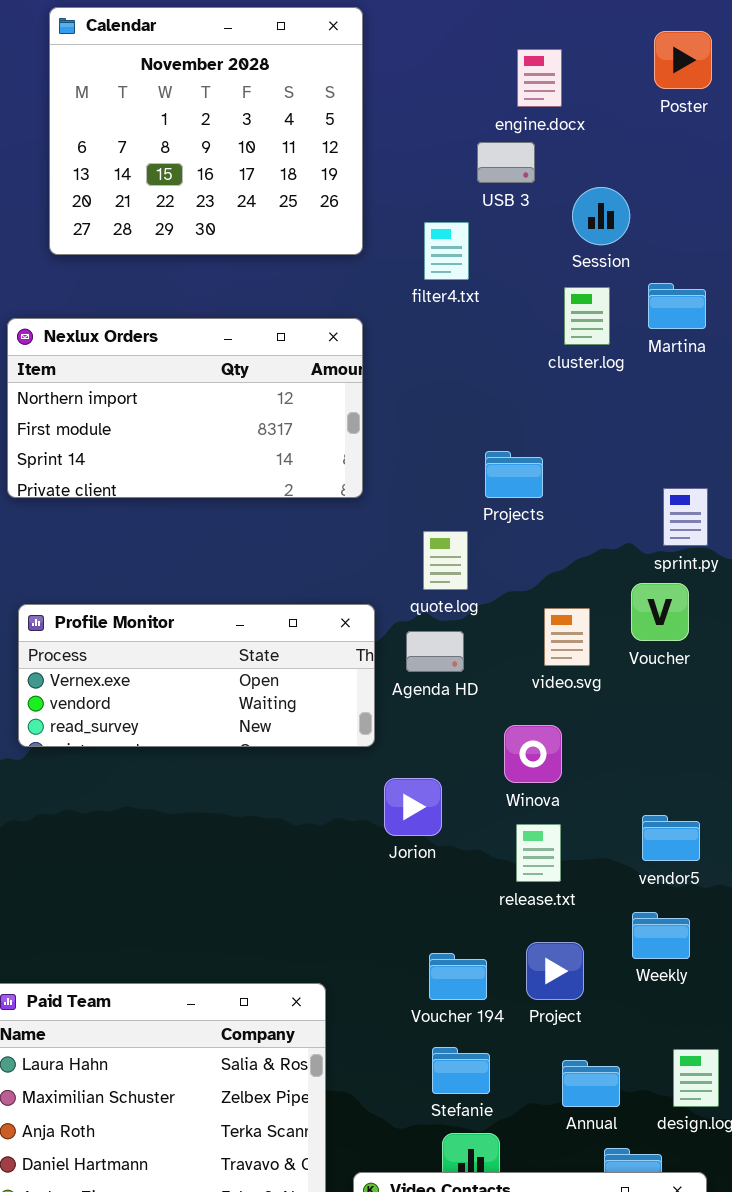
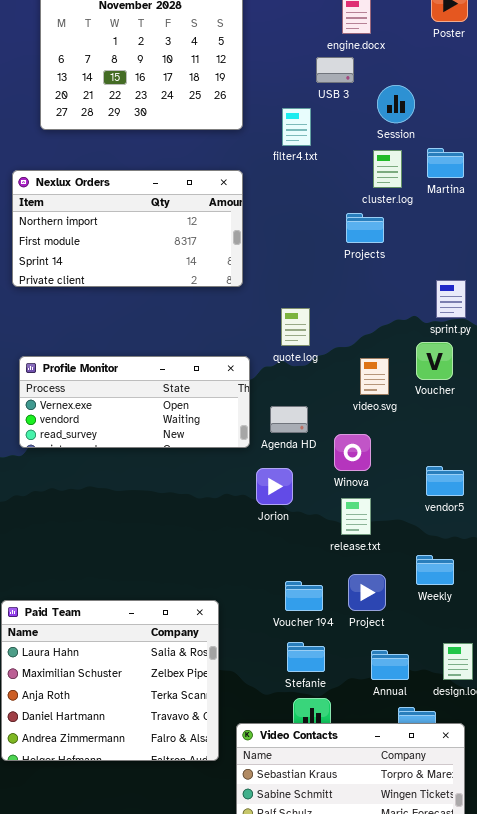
Projects: [485,451,543,498] -> [346,213,384,243], moved
Agenda HD: [406,631,464,672] -> [270,406,308,433], moved
vendor5: [642,815,700,861] -> [426,466,464,496], moved

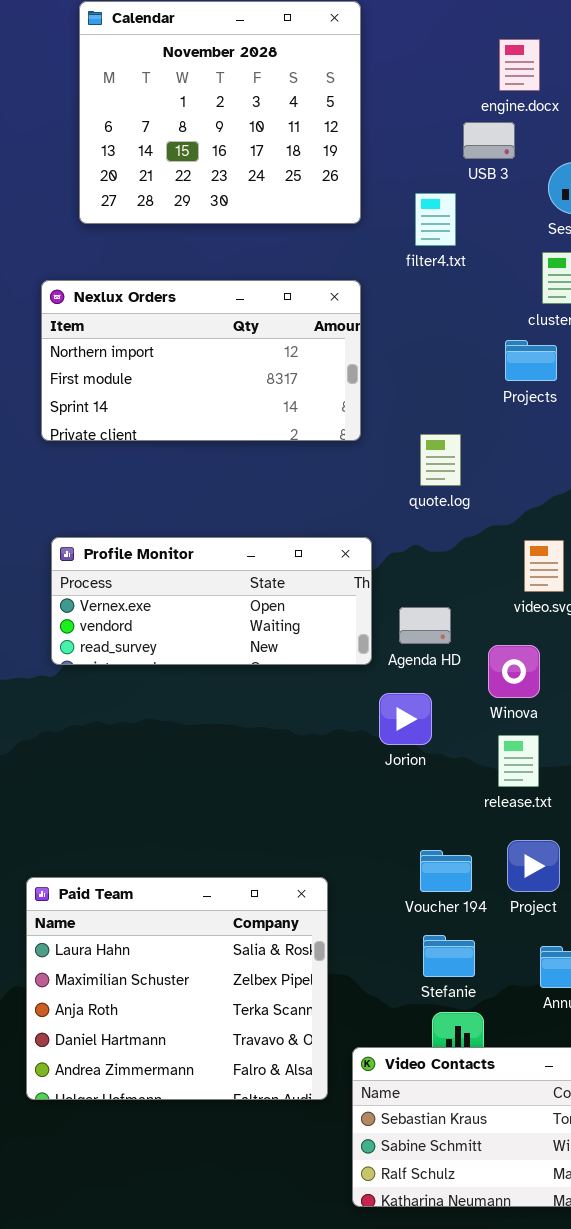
quote.log: [281,308,310,346] -> [420,434,461,486], moved

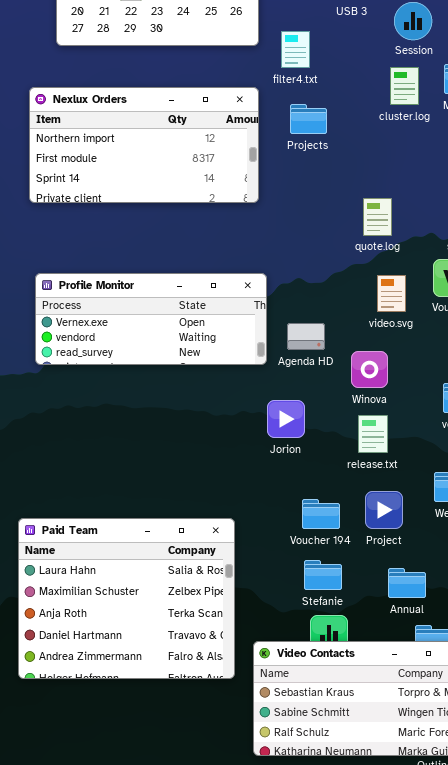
filter4.txt: [415,193,456,246] -> [281,31,310,68], moved
Projects: [505,340,557,381] -> [290,104,327,134], moved
quote.log: [420,434,461,486] -> [363,198,392,236], moved
Jorion: [379,693,432,745] -> [267,400,305,438], moved

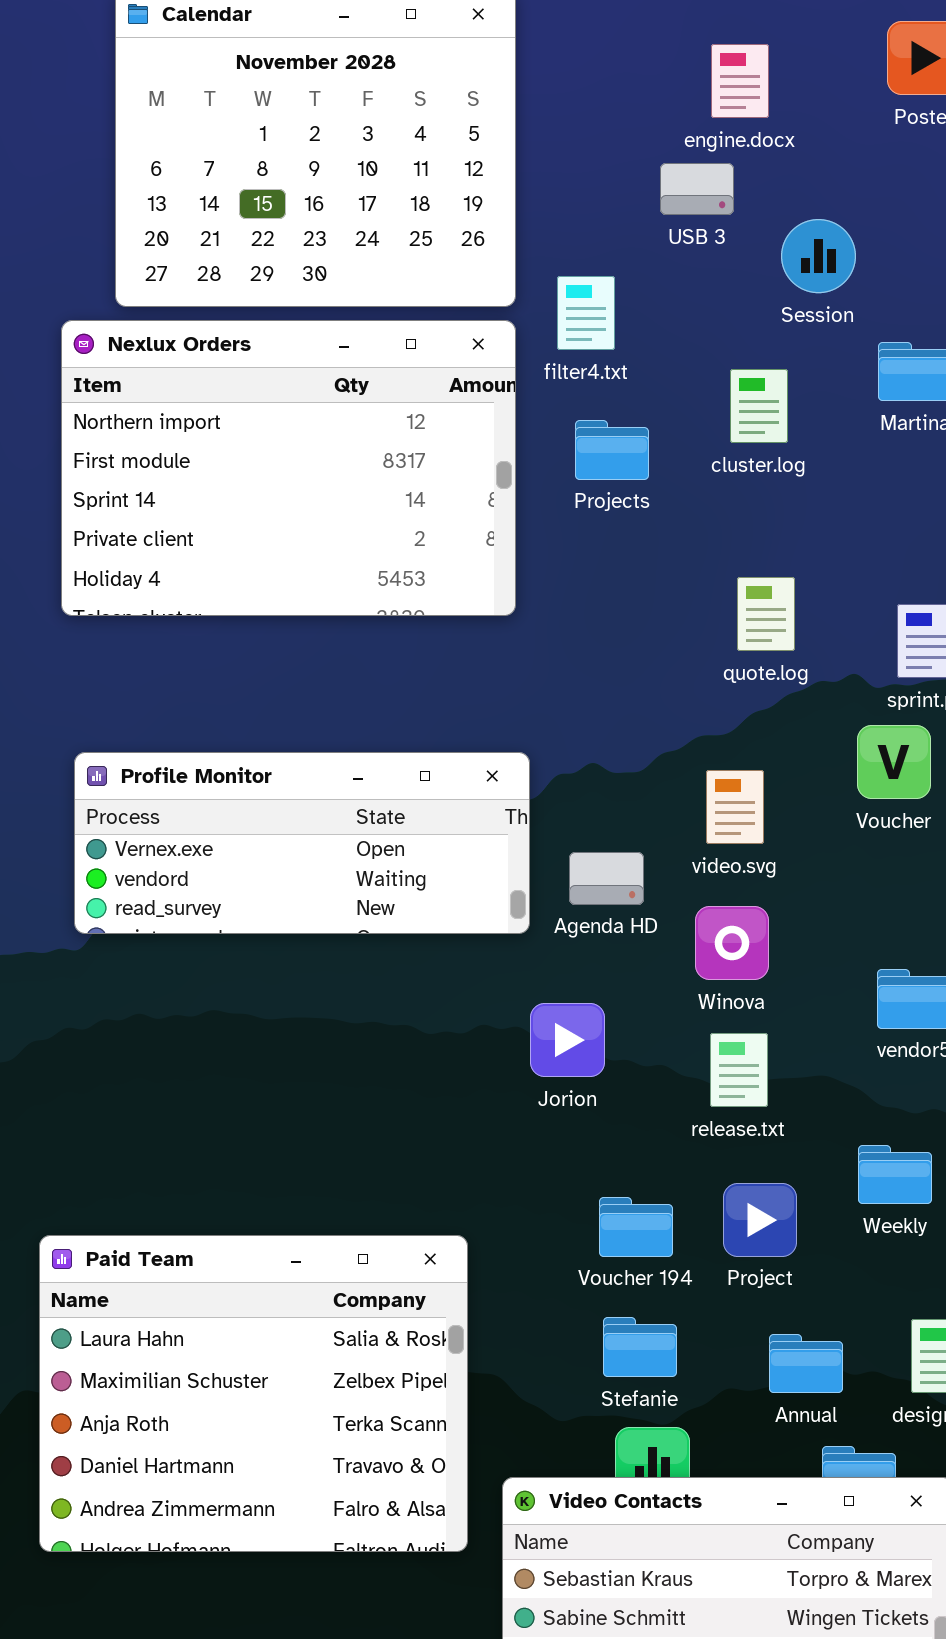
cluster.log: [390,67,419,105] -> [730,369,788,443], moved
Nexlux Orders: [29,87,259,203] -> [61,320,516,616], resized
quote.log: [363,198,392,236] -> [737,577,795,651], moved
video.svg: [377,275,406,312] -> [706,770,764,844], moved

